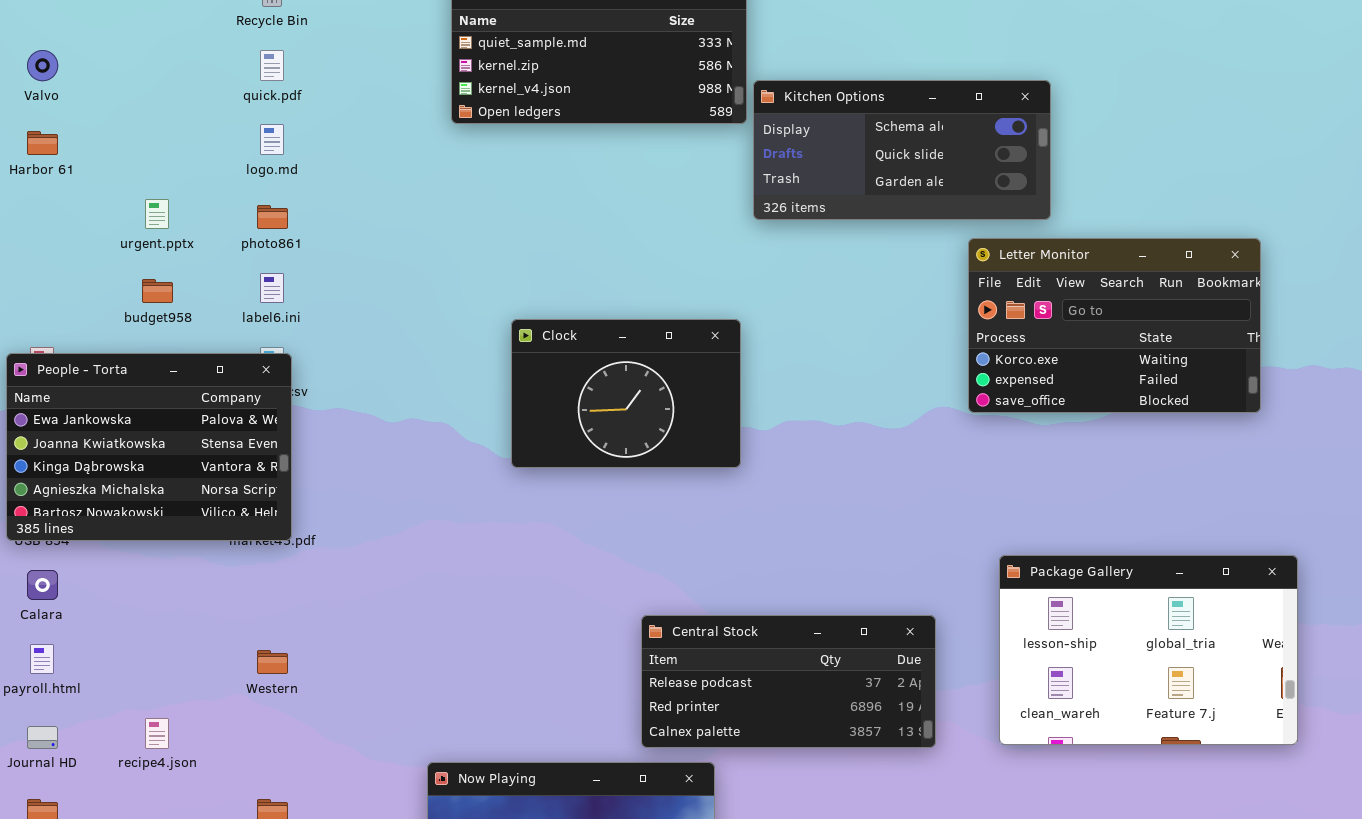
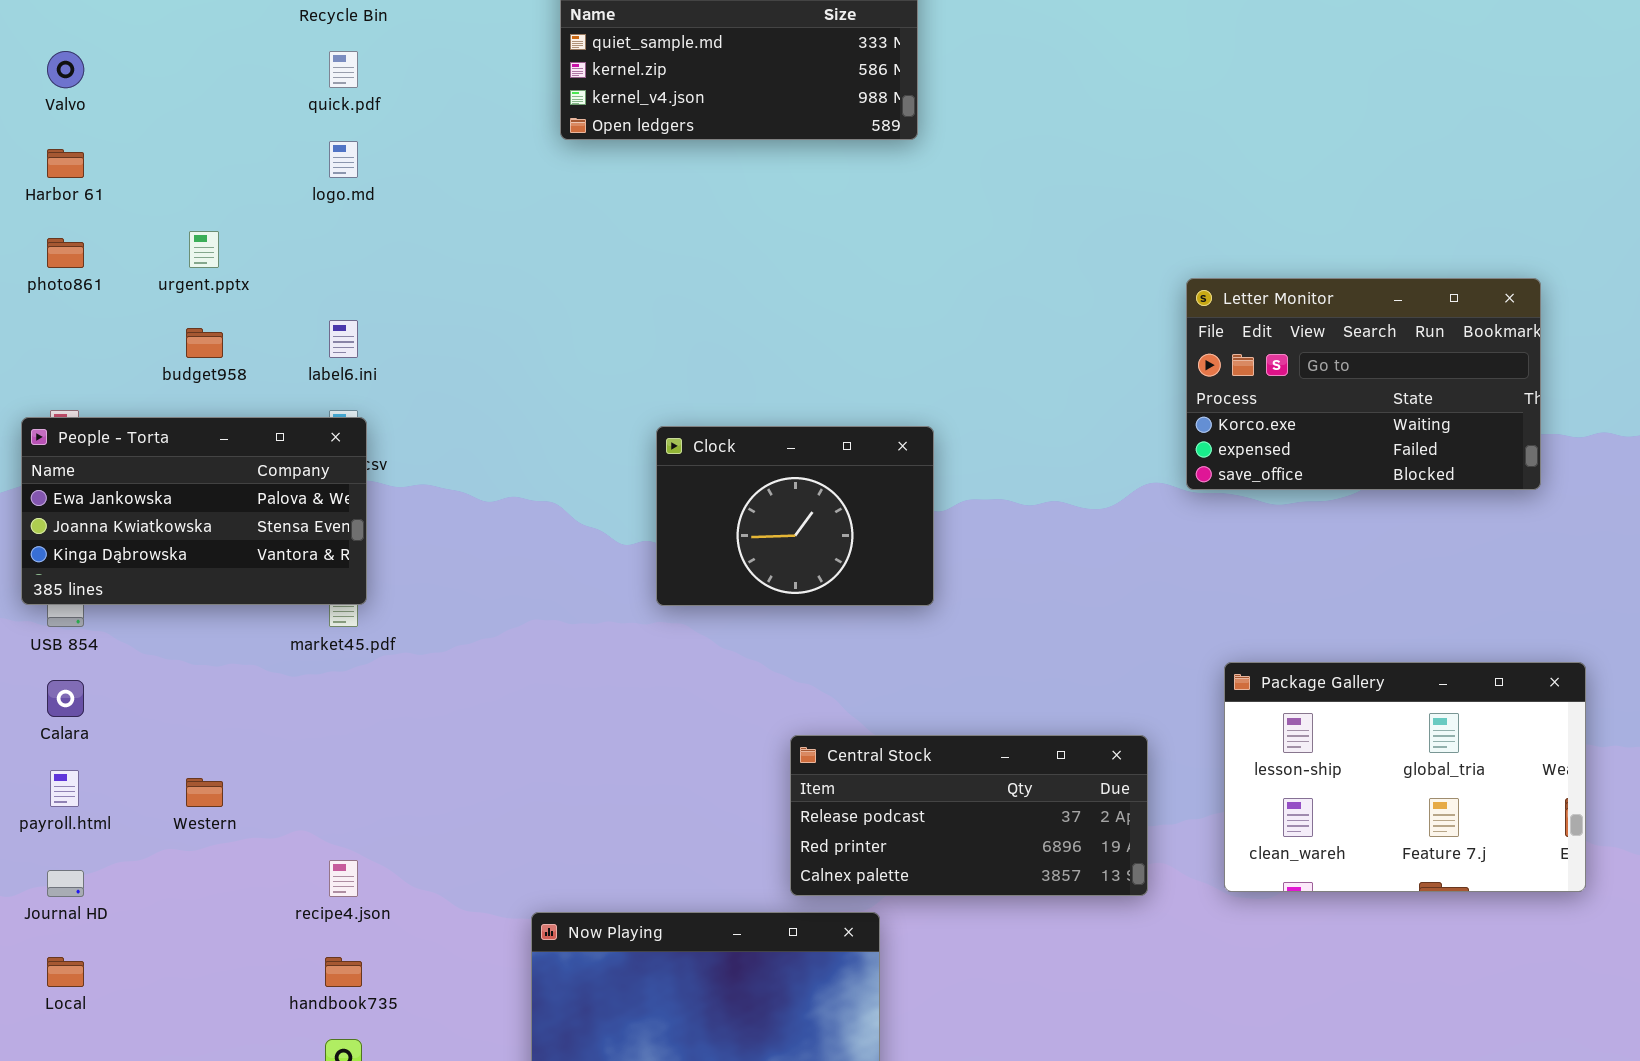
Kitchen Options: [753,80,1051,220] -> none, closed
photo861: [257,205,288,229] -> [47,238,84,268], moved
Clock: [511,319,741,468] -> [656,426,934,606], moved
People - Torta: [6,353,292,541] -> [21,417,367,605], resized
Western: [257,650,288,674] -> [186,778,223,807], moved
recipe4.json: [145,718,169,749] -> [329,860,358,897], moved

